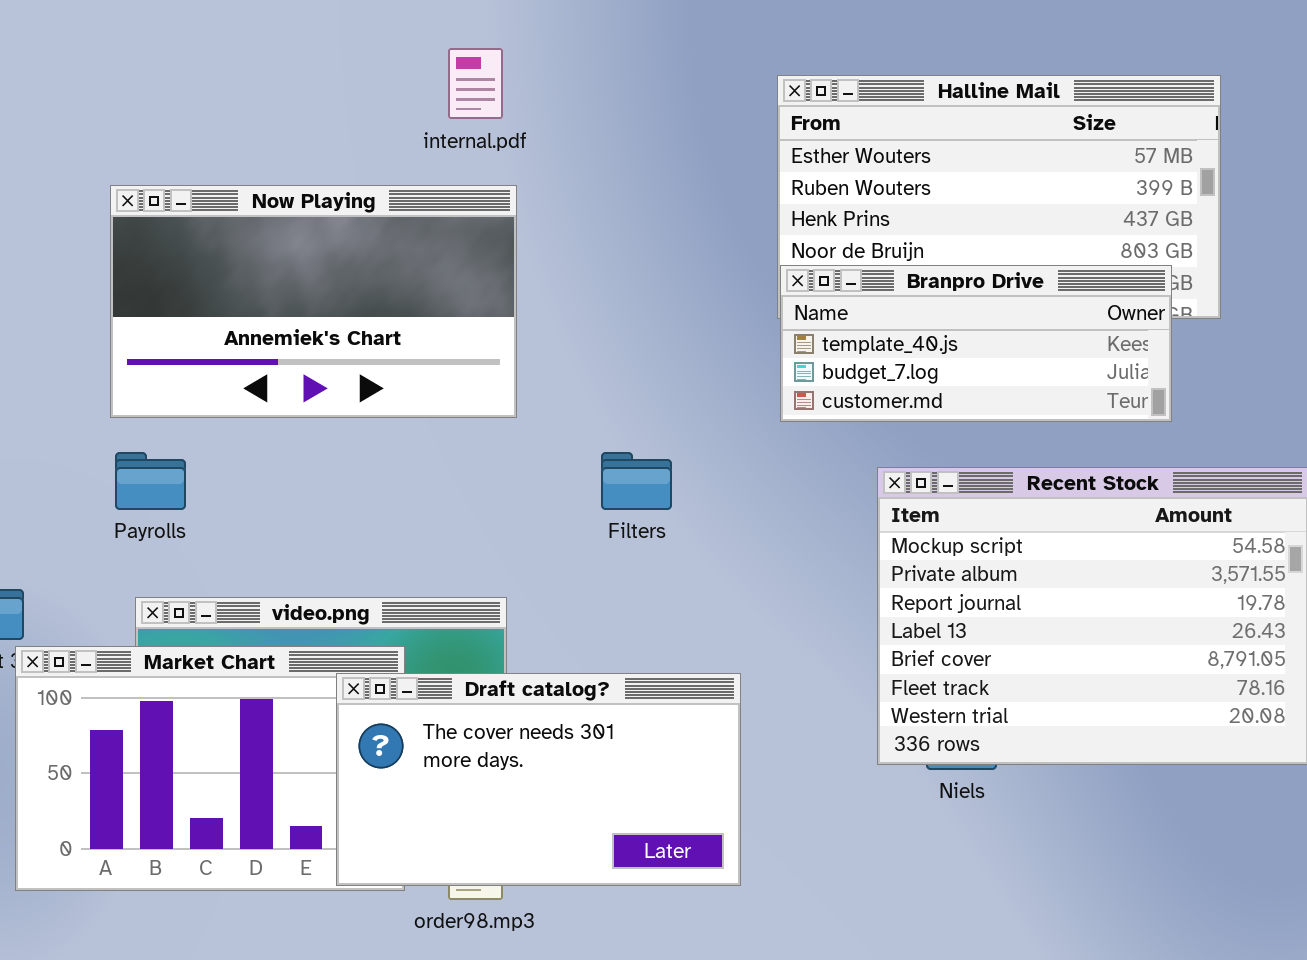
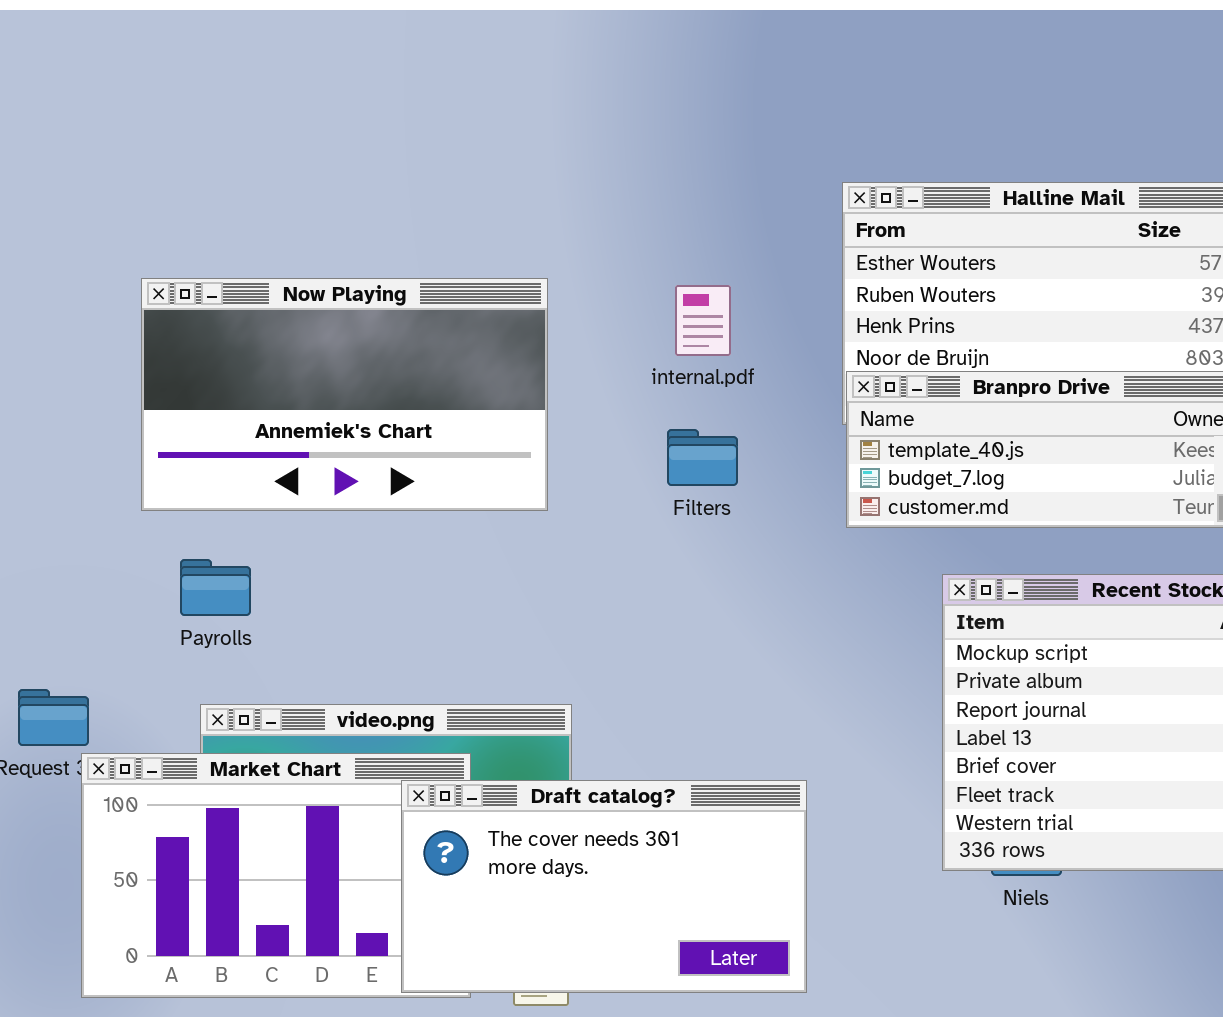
internal.pdf: [448,48,503,119] -> [675,285,731,356], moved
Now Playing: [110,185,517,418] -> [141,278,548,511], moved
Filters: [601,452,672,510] -> [667,429,738,486], moved

